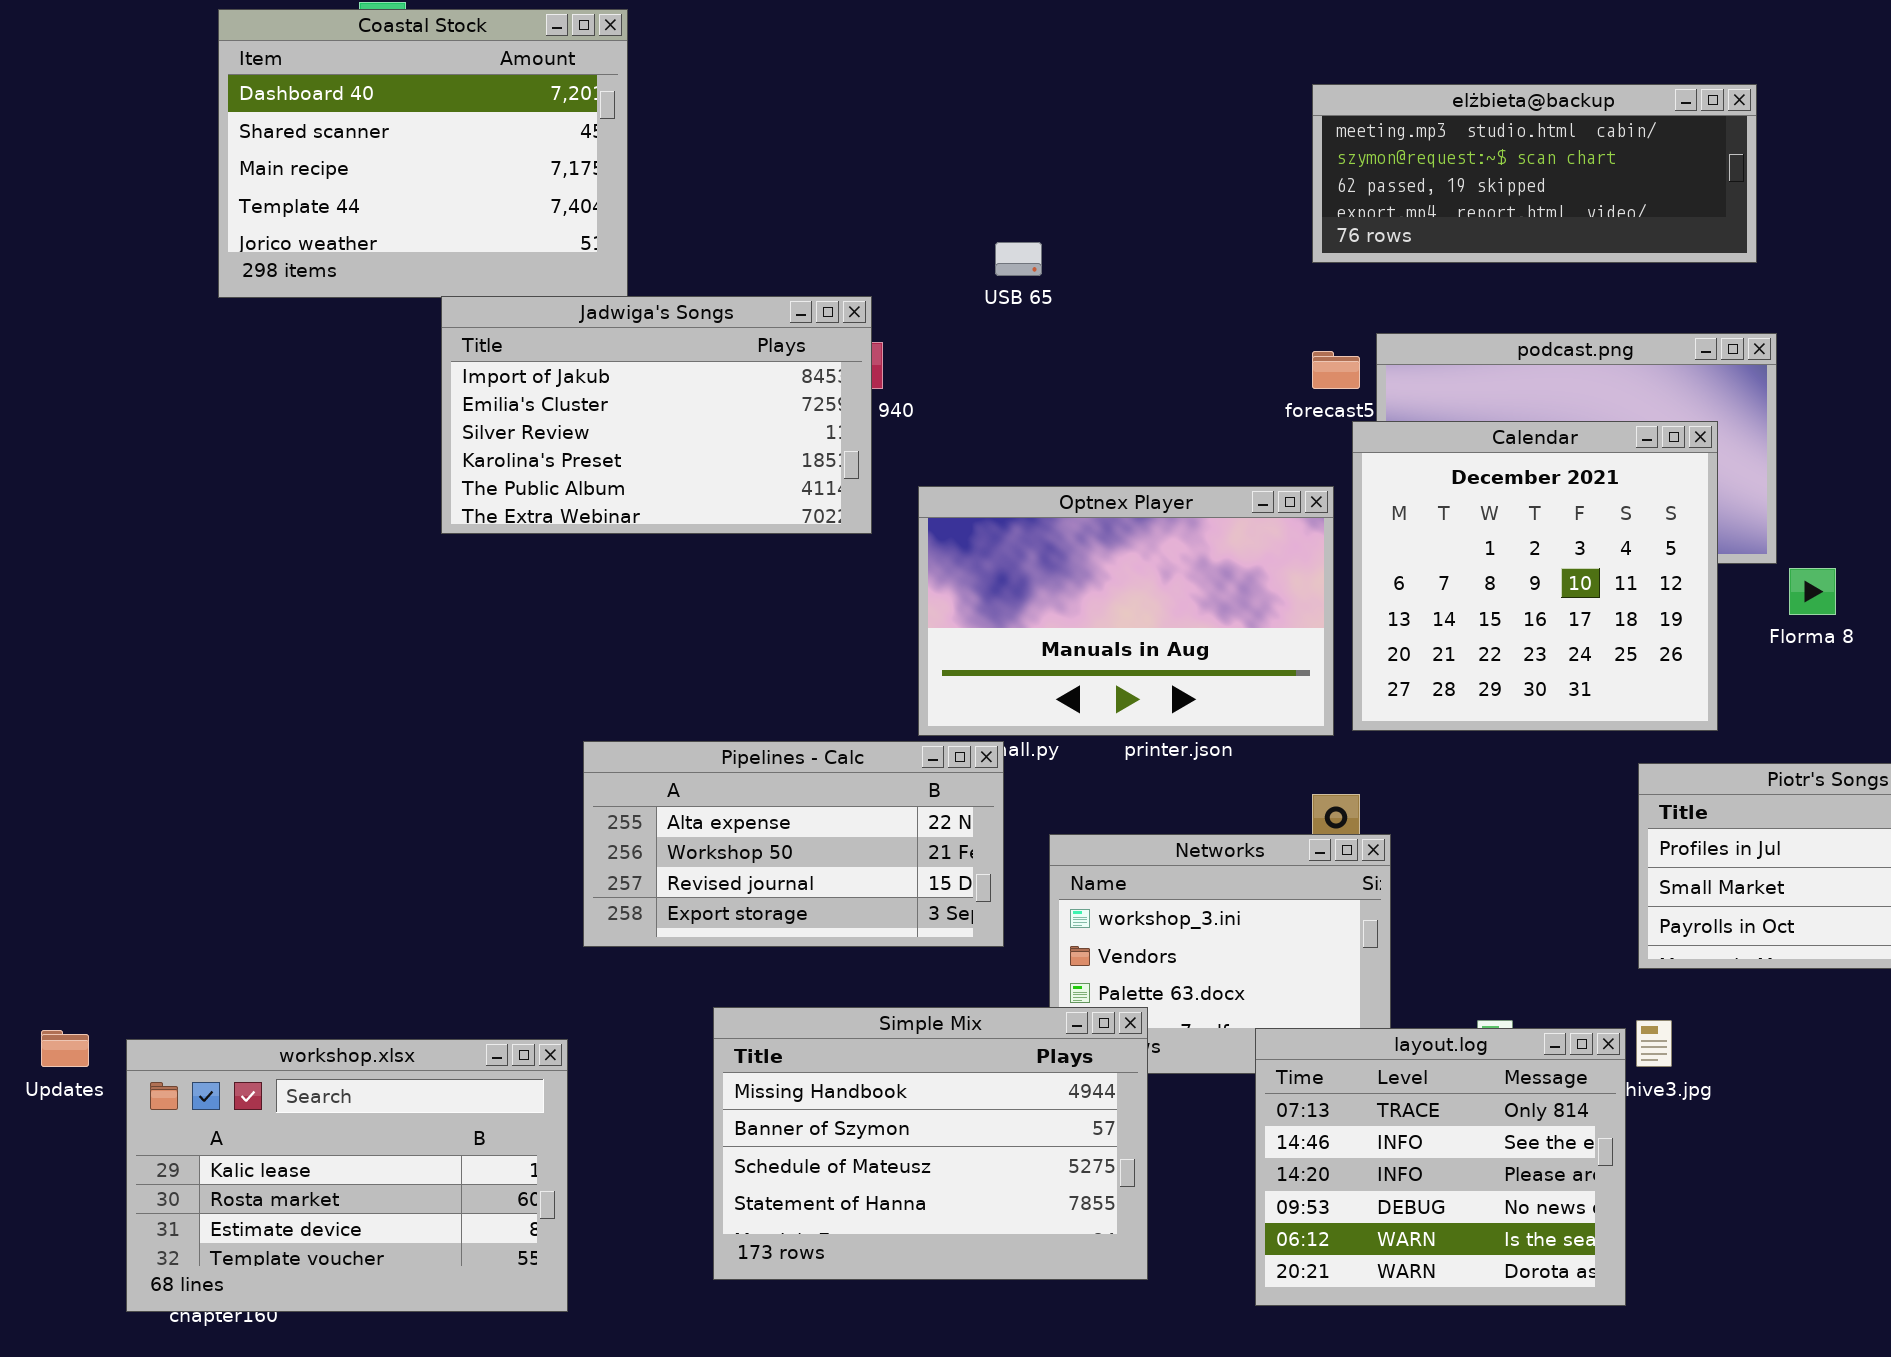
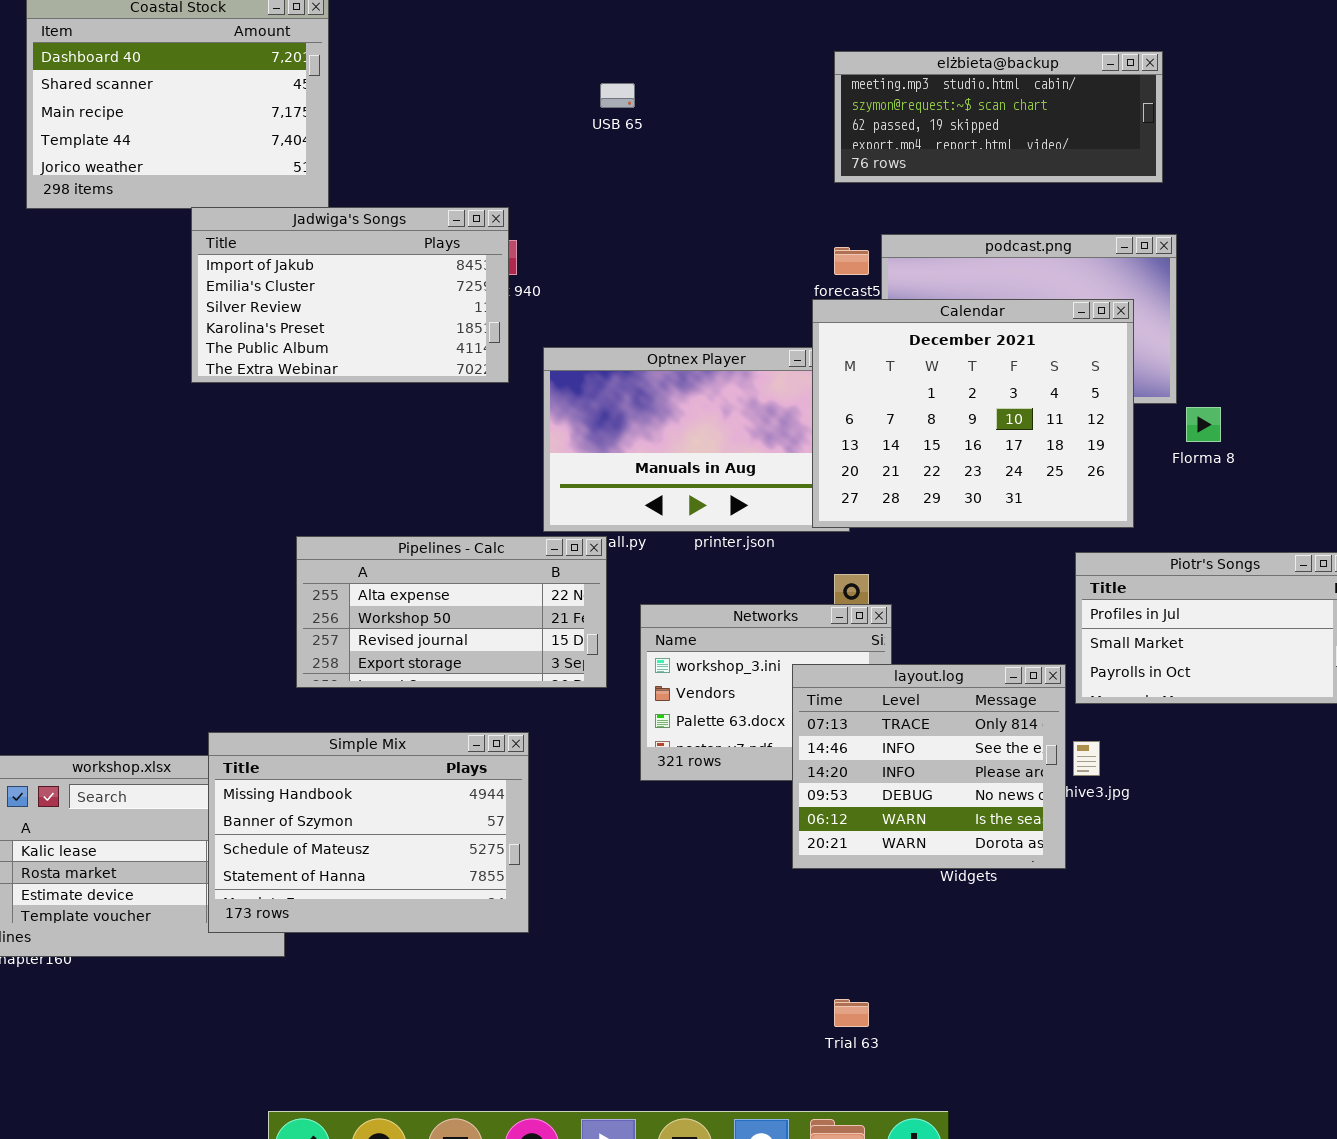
USB 65: [995,242,1042,276] -> [600,83,635,108], moved
Calendar: [1352,421,1718,731] -> [812,299,1134,528], resized
Simple Mix: [713,1007,1148,1280] -> [208,732,529,933], moved
layout.log: [1255,1028,1626,1306] -> [792,664,1066,869], moved

